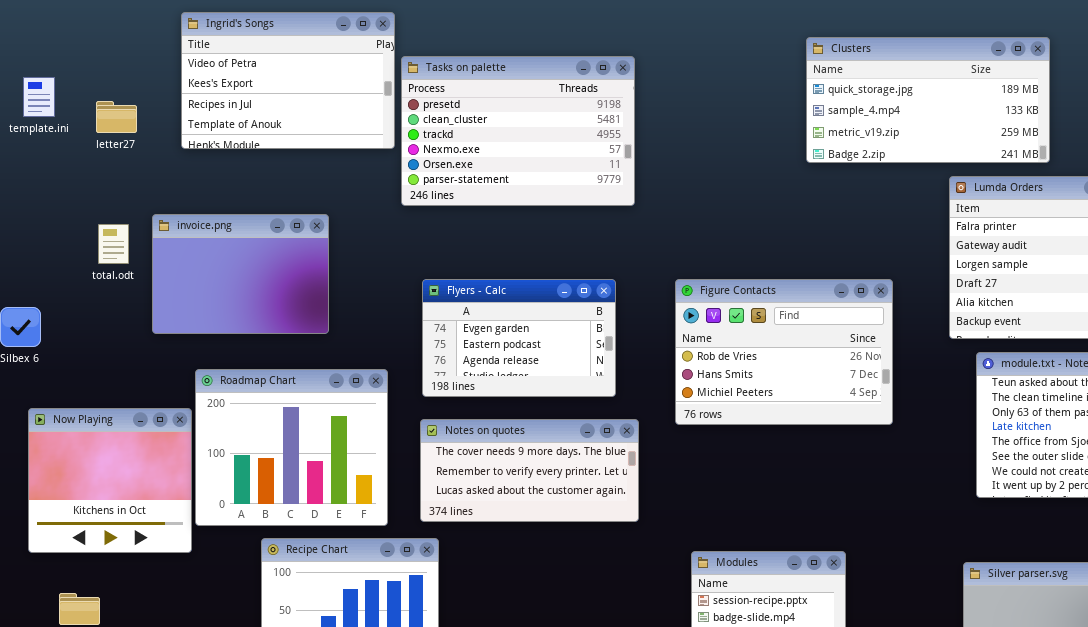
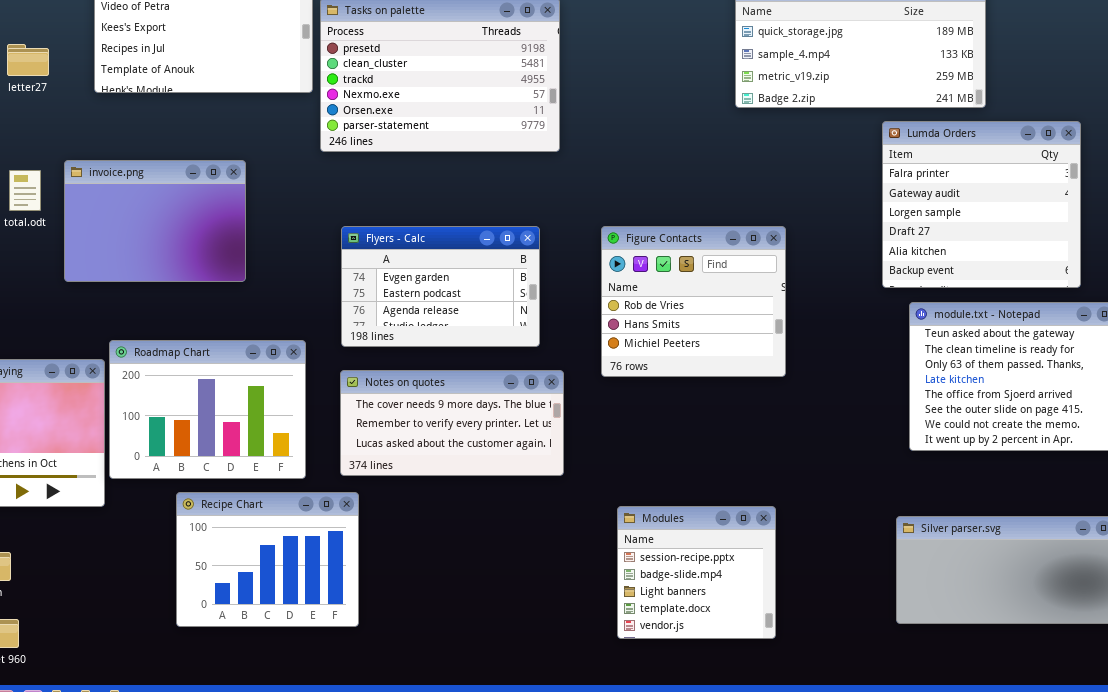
Figure Contacts: [675,279,893,425] -> [601,226,786,377], resized
Roadmap Chart: [195,369,388,526] -> [109,340,306,479], resized

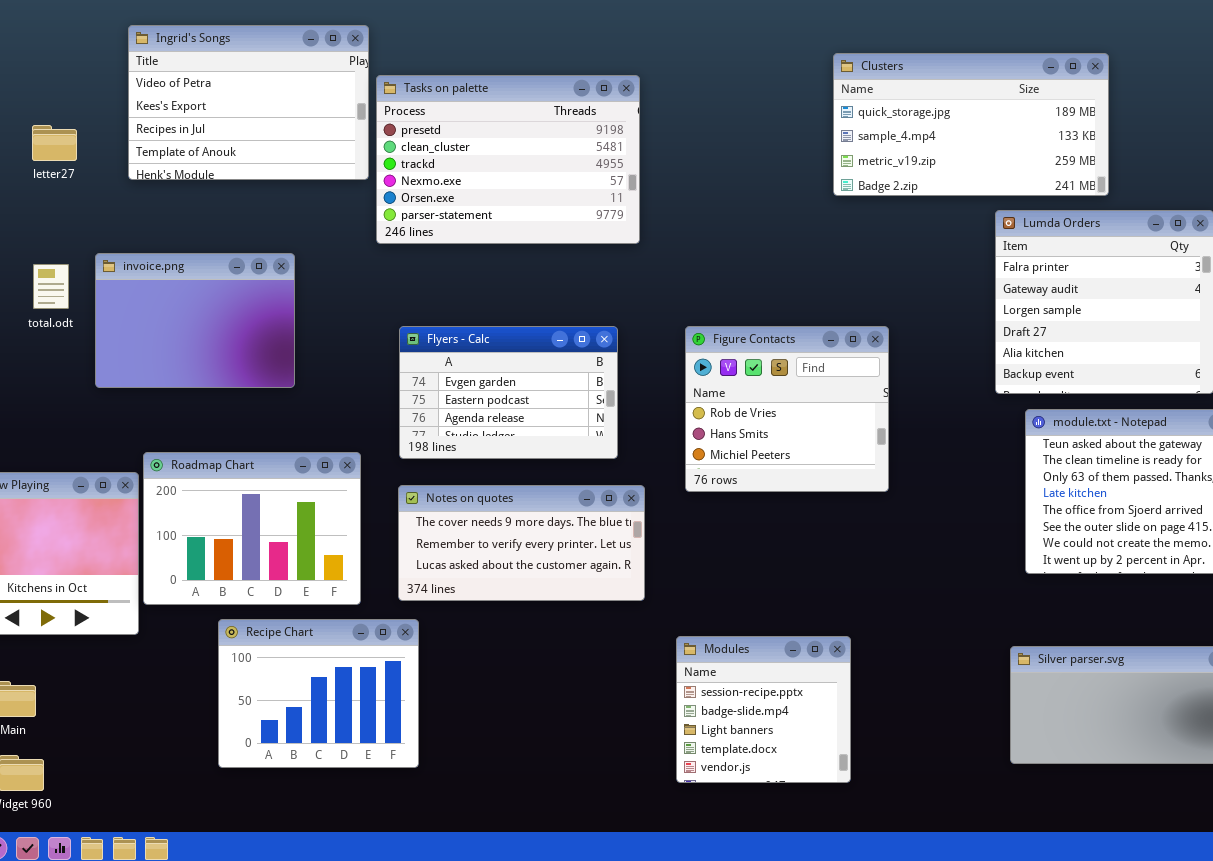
Modules: [617,506,776,639] -> [676,636,851,783], moved

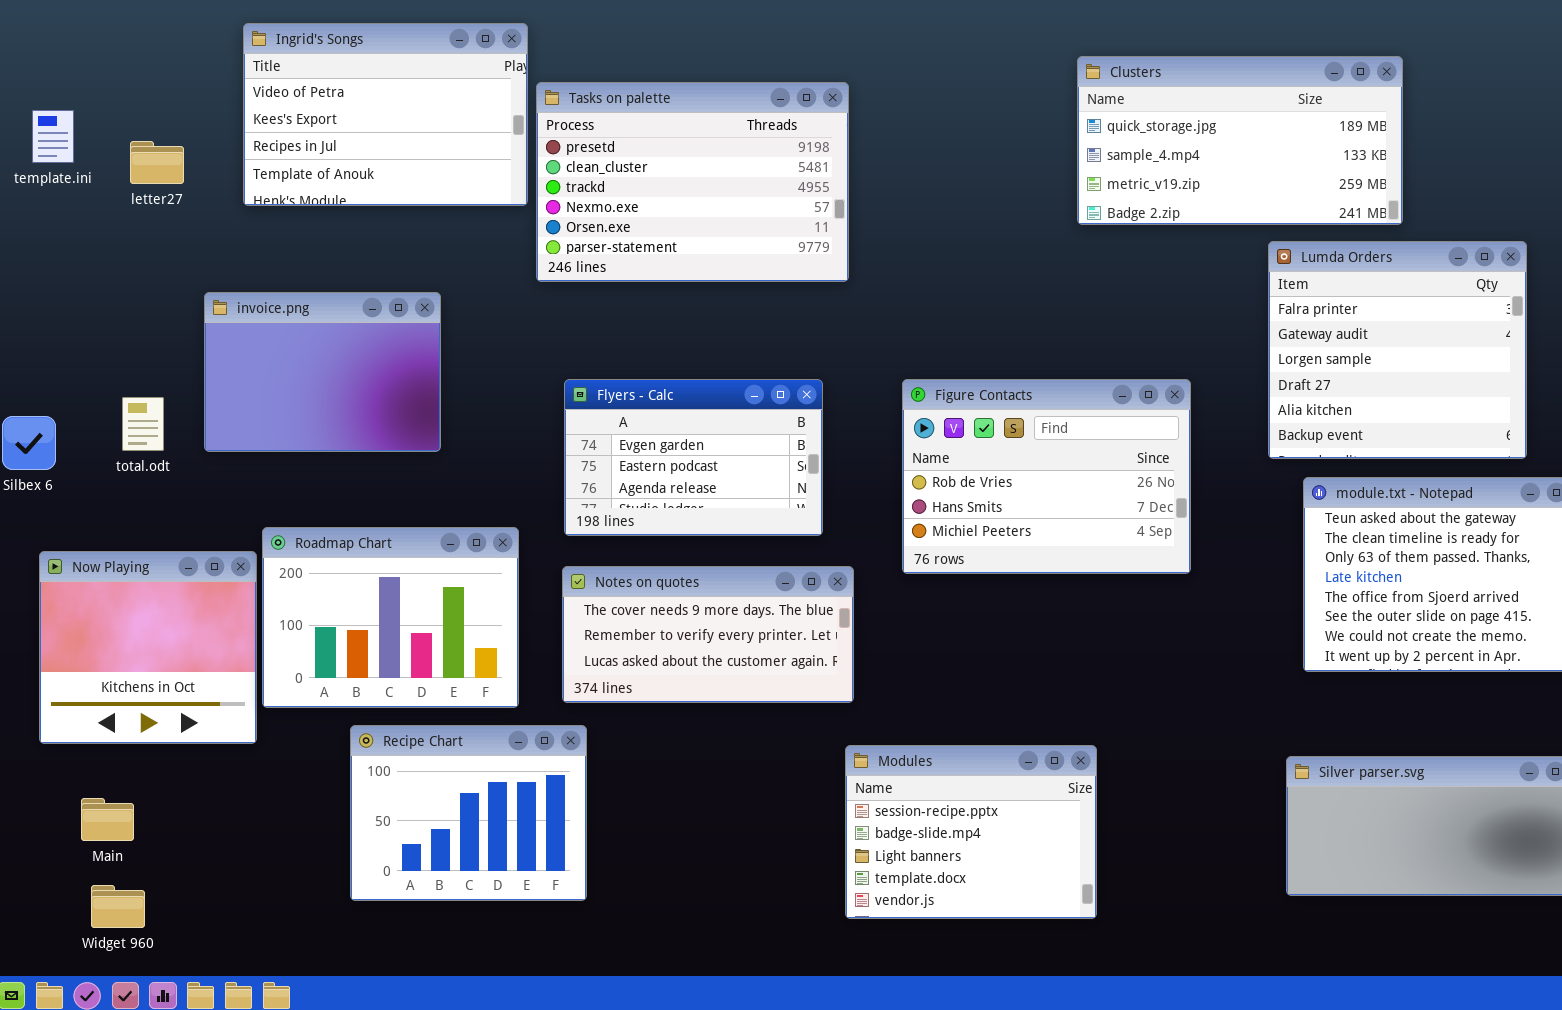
total.odt: [33,264,69,309] -> [122,397,164,451], moved
Figure Contacts: [685,326,889,492] -> [902,379,1191,574], resized
Modules: [676,636,851,783] -> [845,745,1097,919], resized

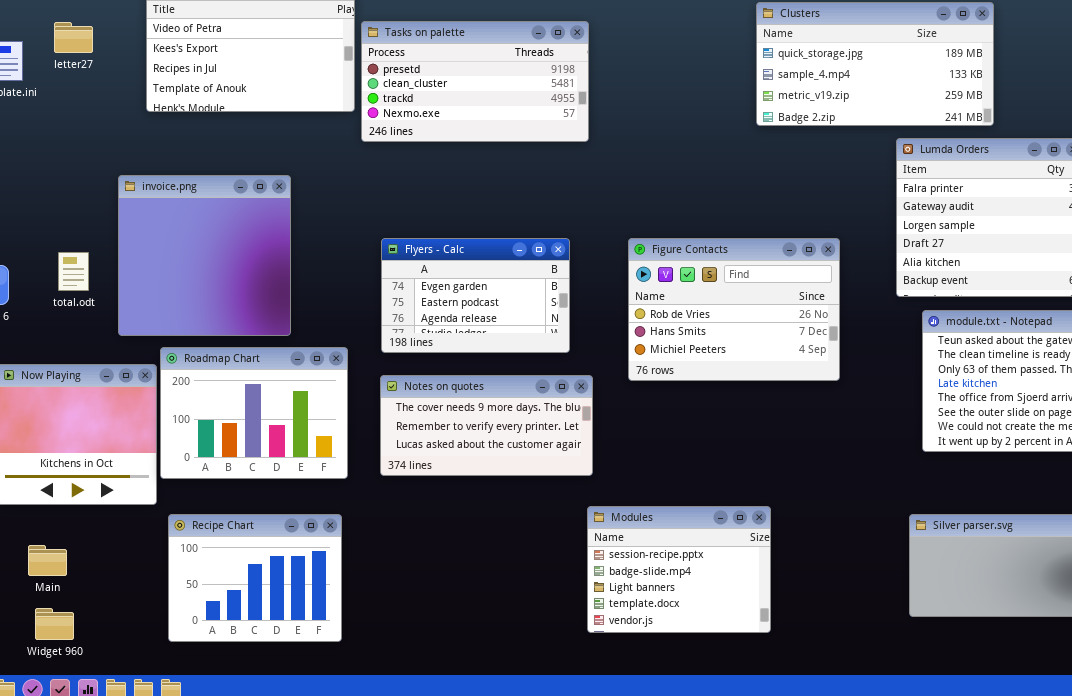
Tasks on palette: [536,82,849,282] -> [361,21,589,142], resized
letter27: [130,141,184,184] -> [54,22,93,53], moved
invoice.png: [204,292,441,452] -> [118,175,291,336], resized
Recipe Chart: [350,725,587,901] -> [168,514,342,642], moved

